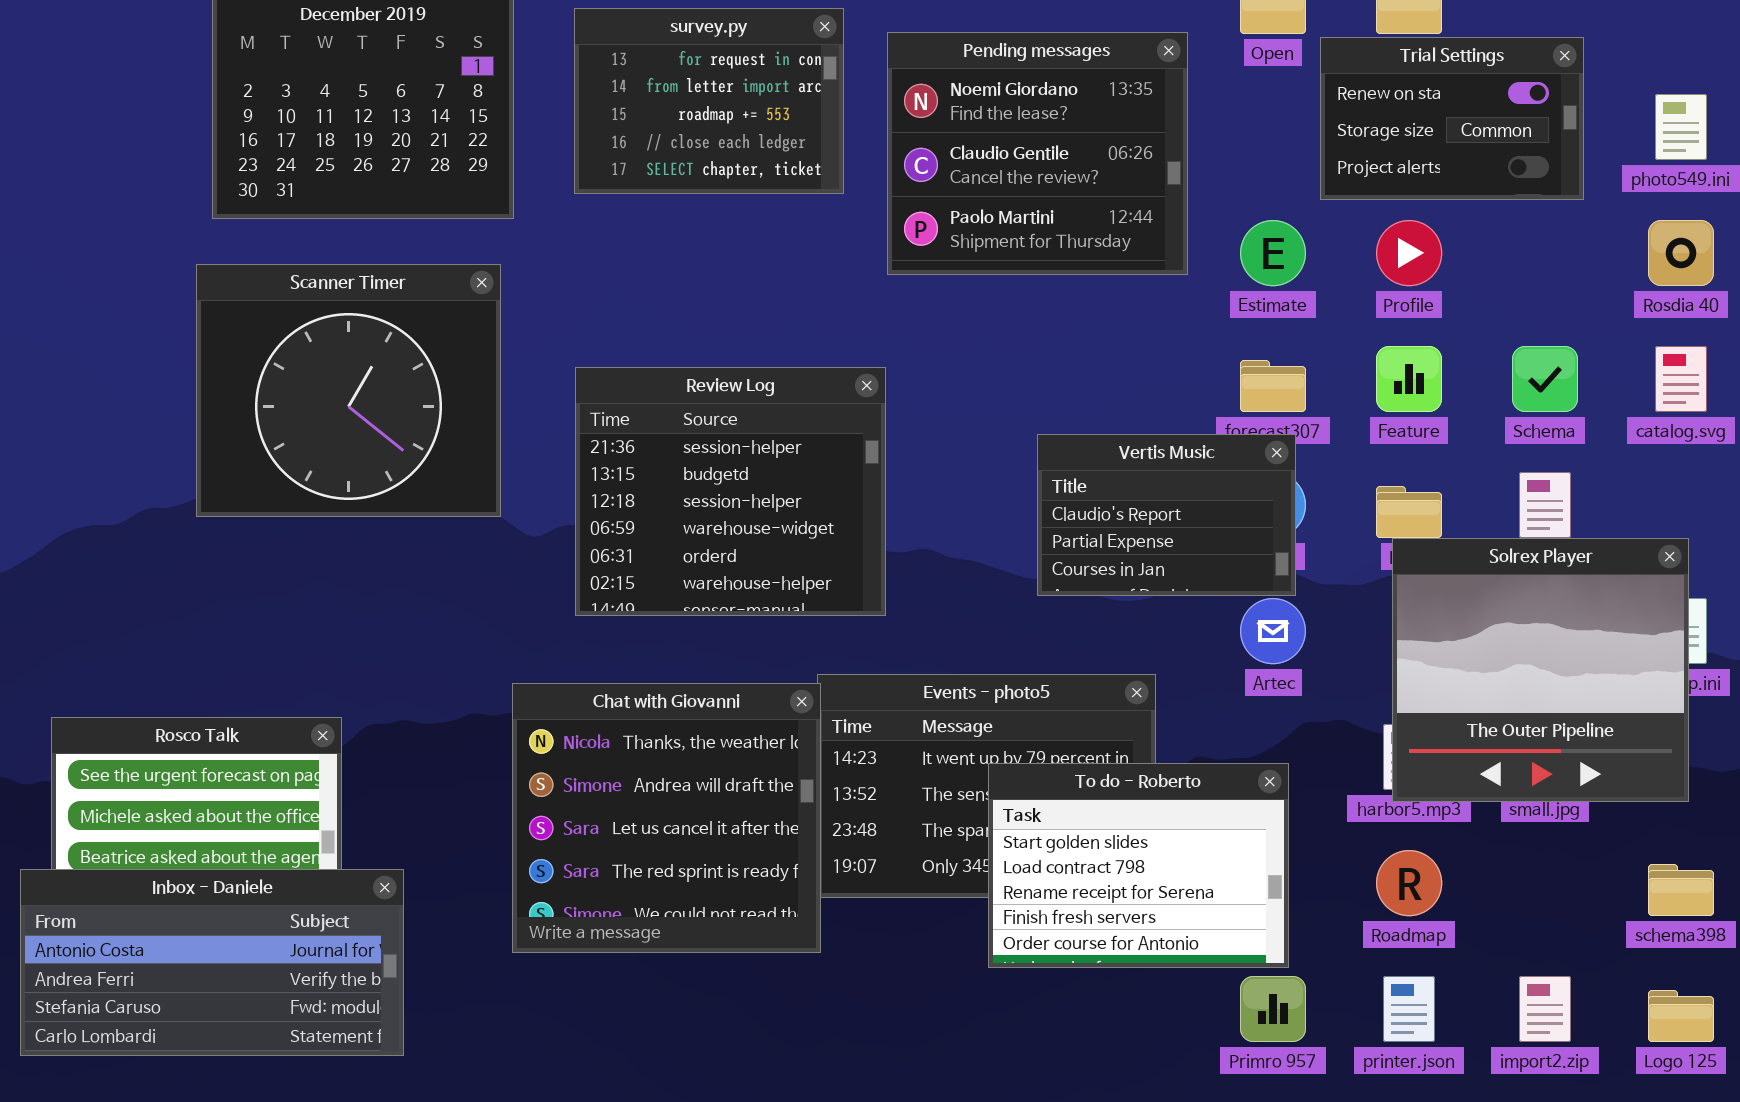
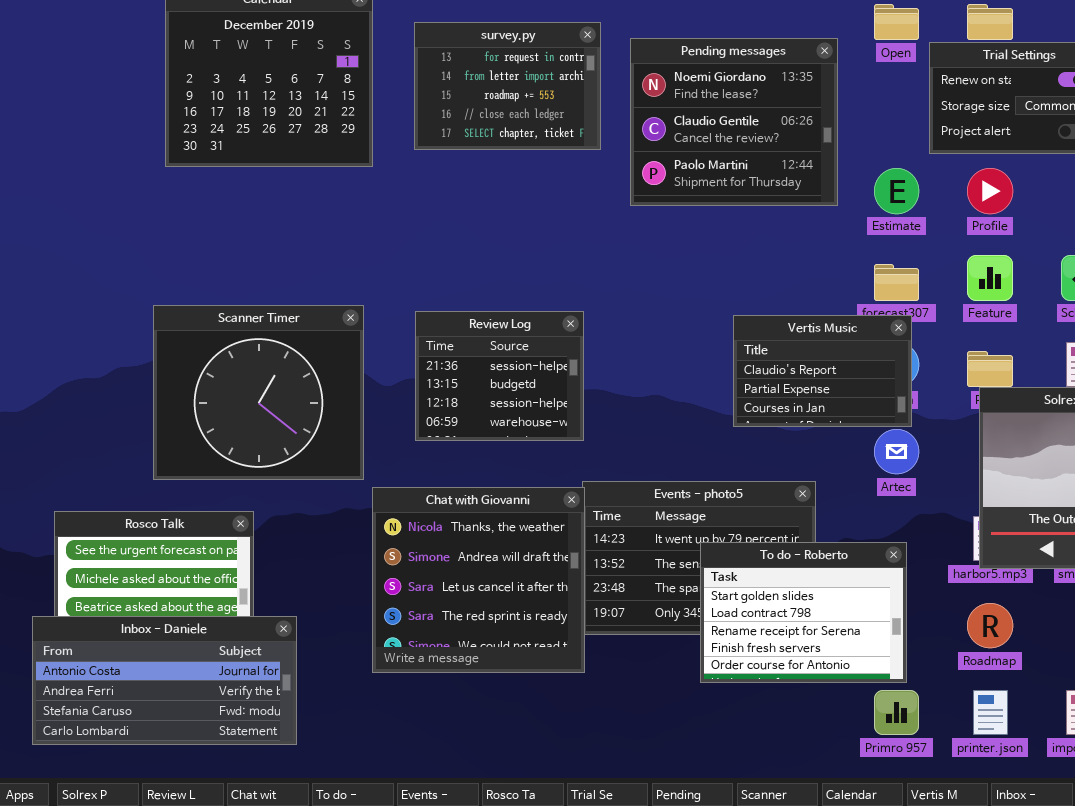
Scanner Timer: [196,264,501,517] -> [153,305,364,480], moved
Review Log: [575,367,886,616] -> [415,311,584,441], resized

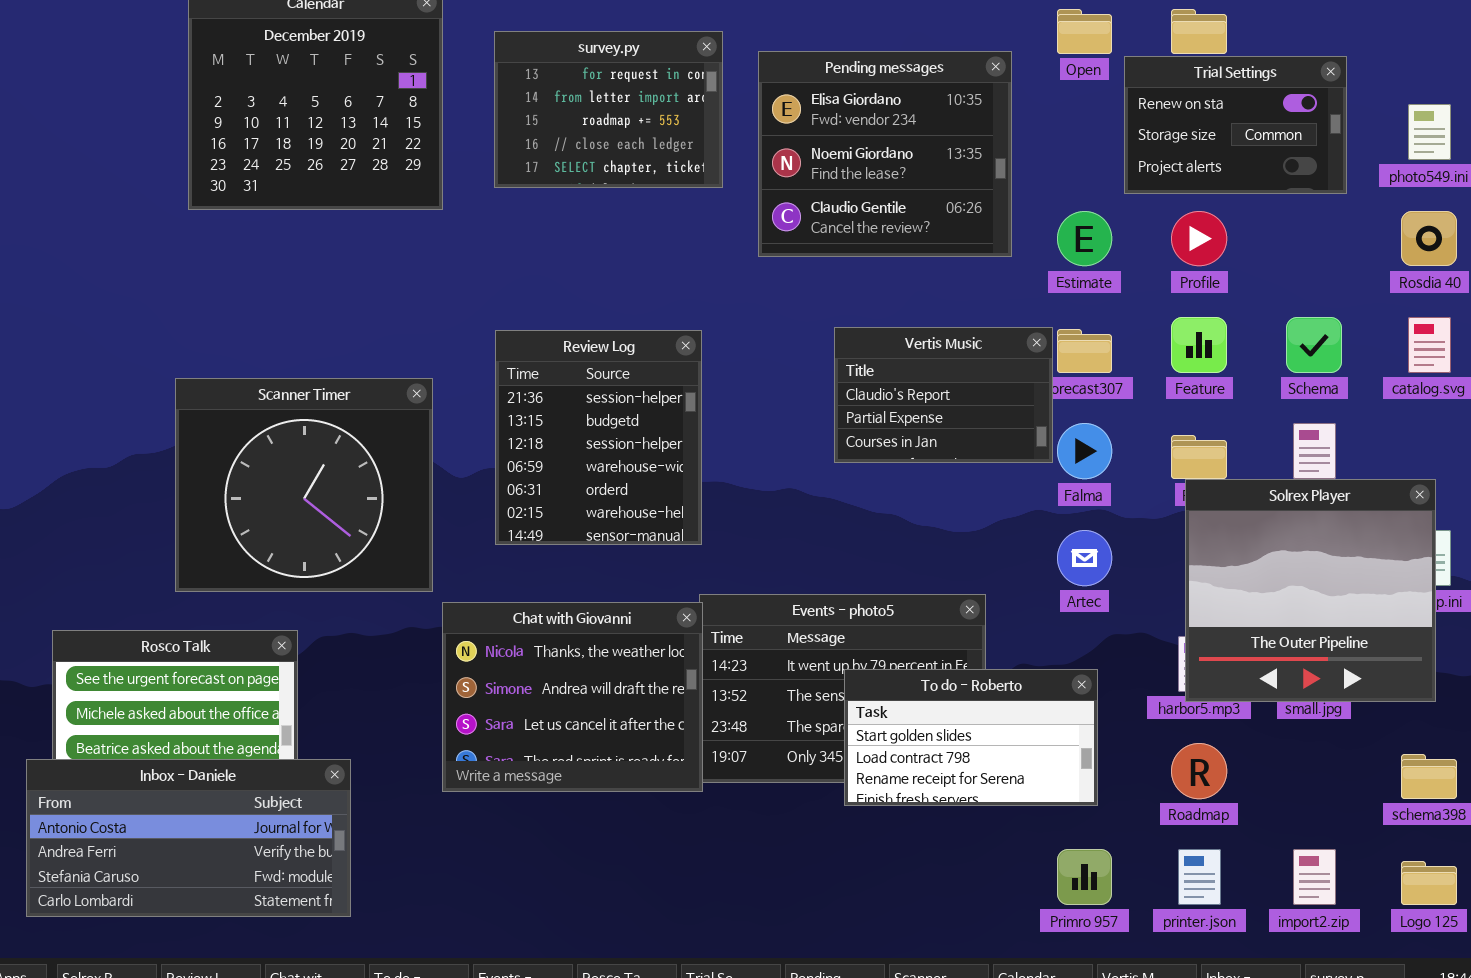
Pending messages: [630,38,838,206] -> [758,51,1012,257], scrolled up 1 row
Review Log: [415,311,584,441] -> [495,330,702,545], resized
Vertis Music: [733,315,912,427] -> [834,327,1053,463], moved
Chat with Giovanni: [372,487,585,673] -> [442,602,703,792], resized
To do - Roberto: [700,542,907,683] -> [844,669,1098,806], resized

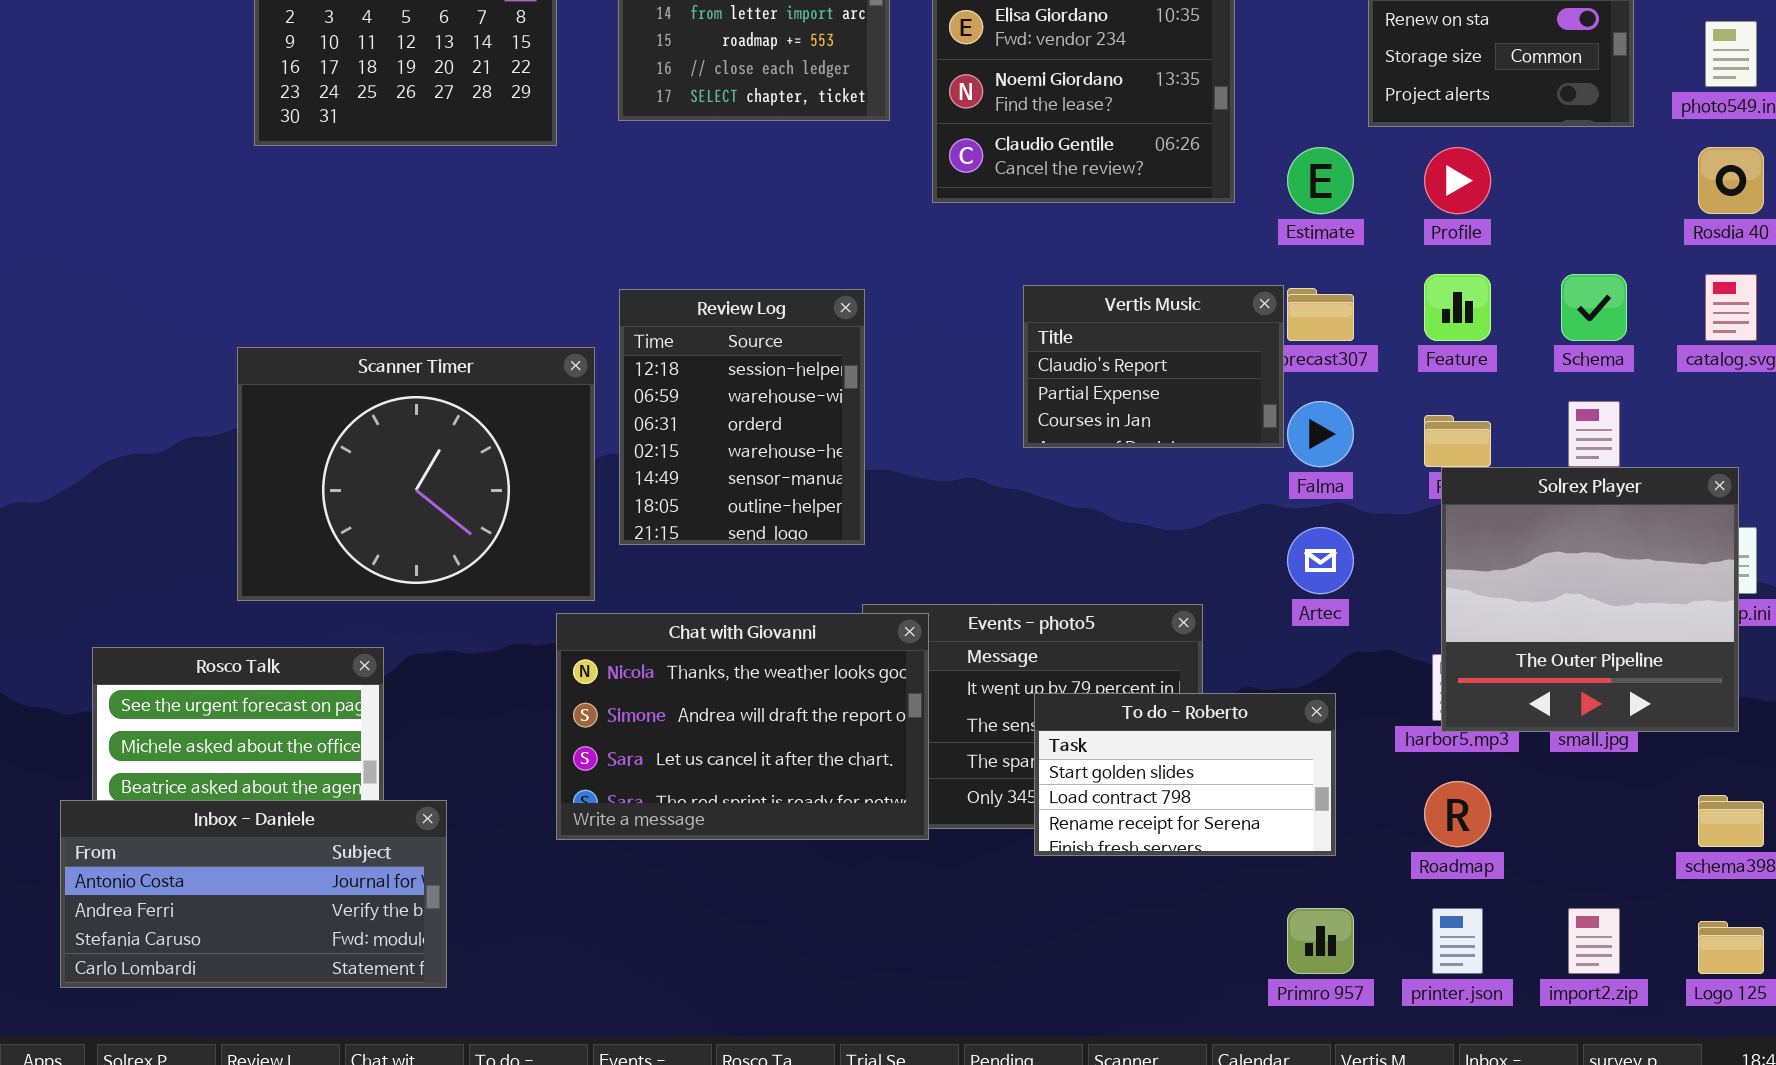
Review Log: [495,330,702,545] -> [619,289,865,545], scrolled down 2 rows
Scanner Timer: [175,378,433,592] -> [237,347,595,601], resized
Chat with Giovanni: [442,602,703,792] -> [556,613,929,840], resized

